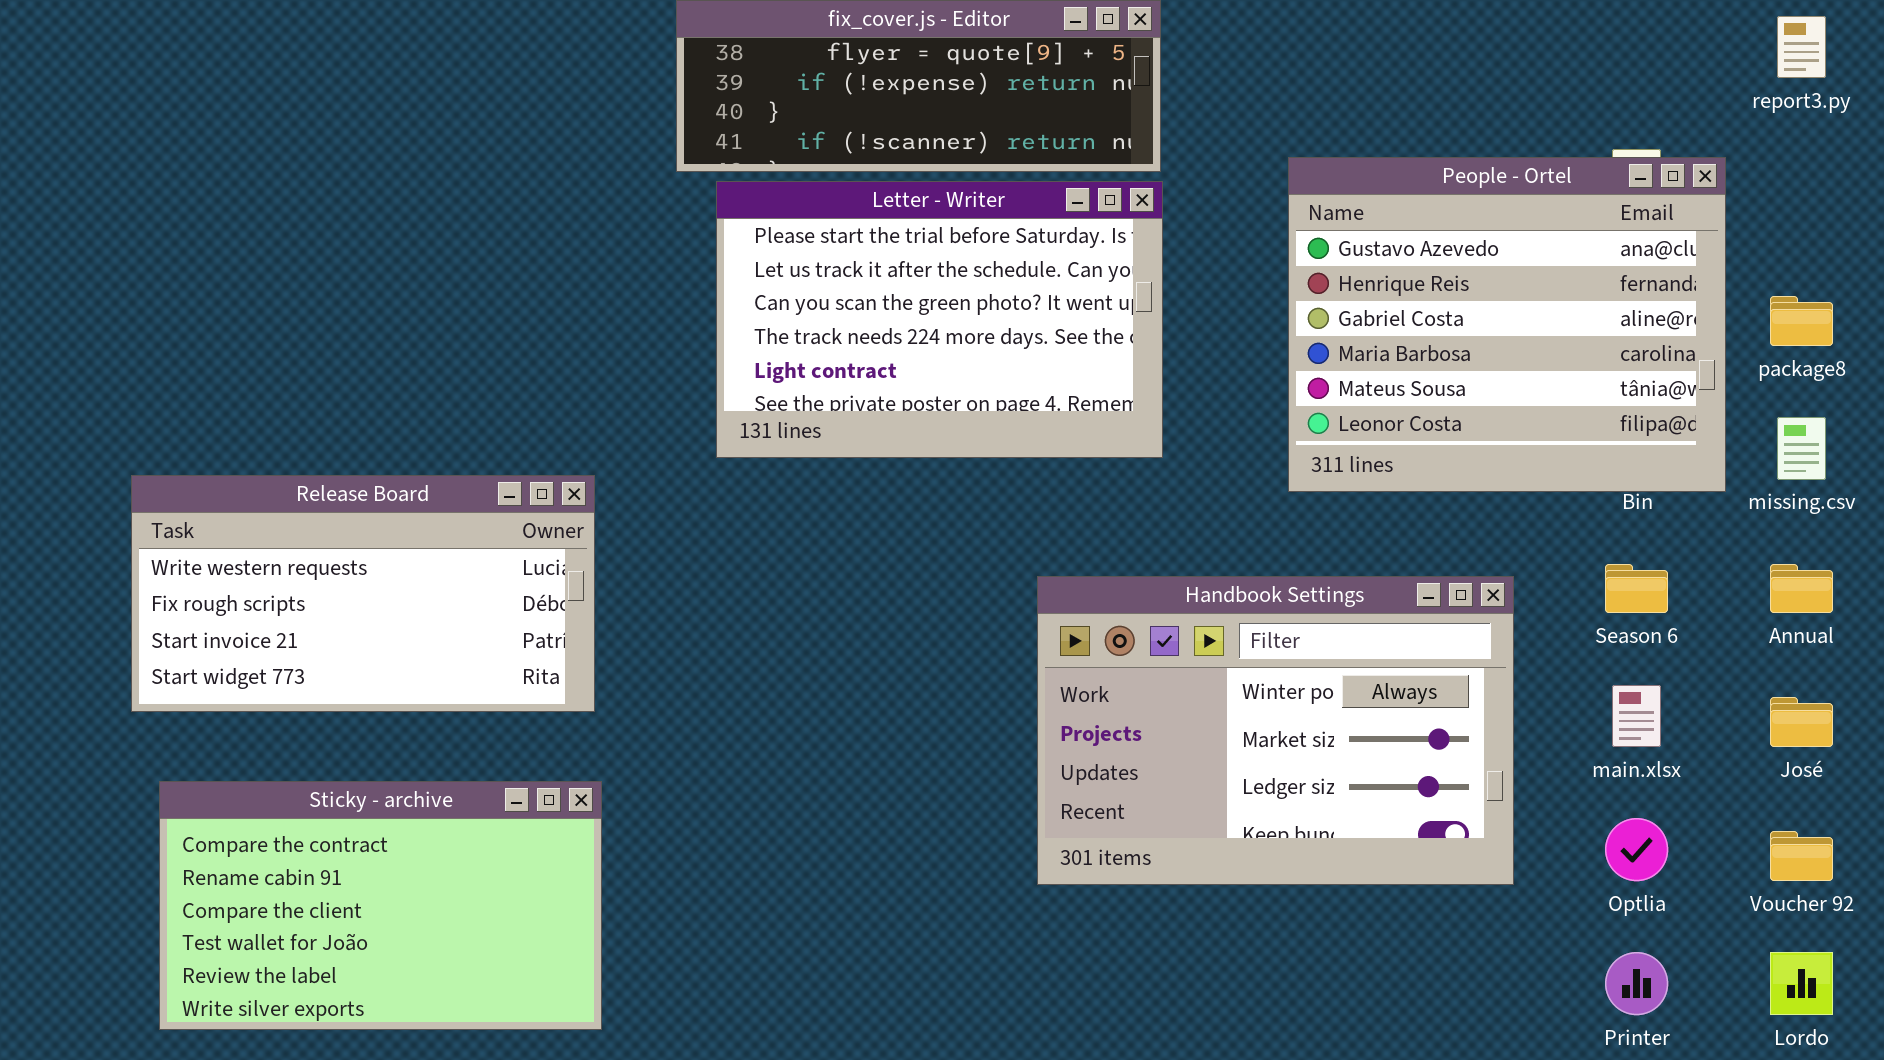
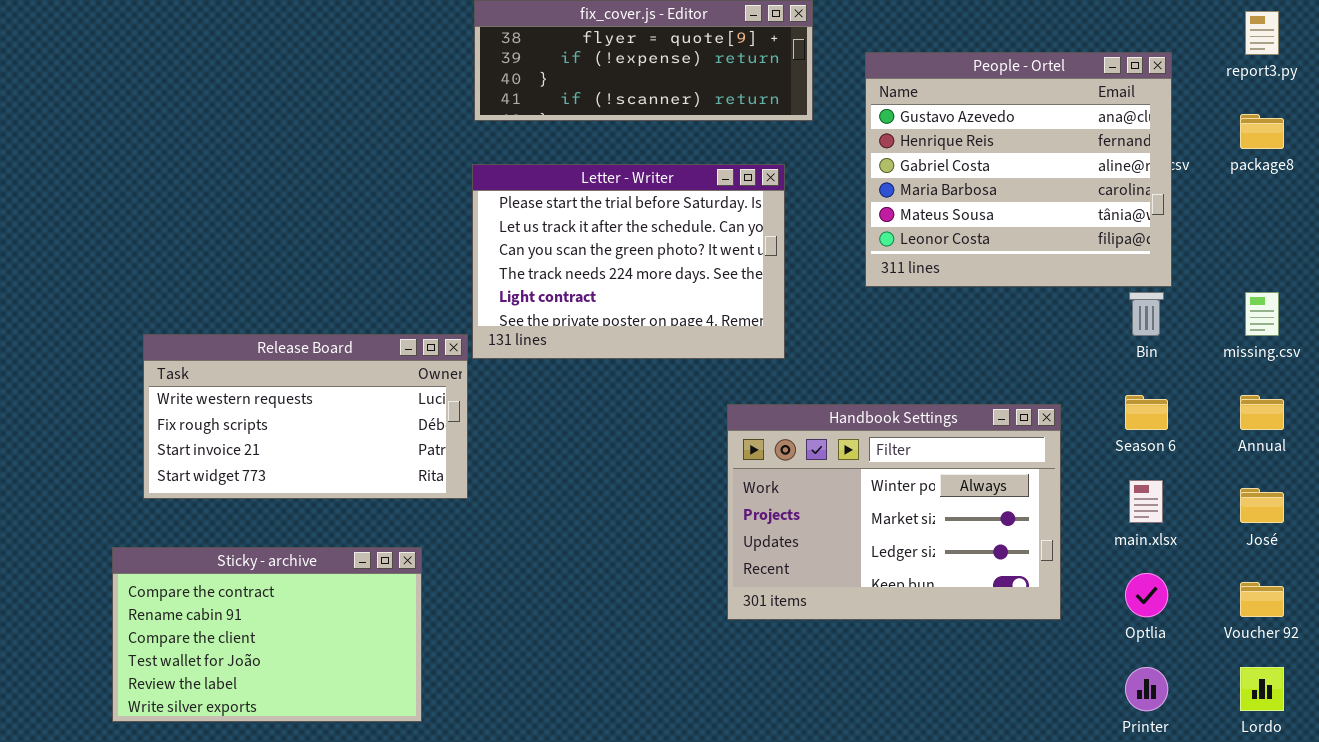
People - Ortel: [1288,157,1726,492] -> [865,52,1172,287], moved
Letter - Writer: [716,181,1163,458] -> [472,164,785,359], moved
package8: [1770,296,1833,346] -> [1240,114,1284,149], moved
Release Board: [131,475,595,712] -> [143,334,468,499], moved

